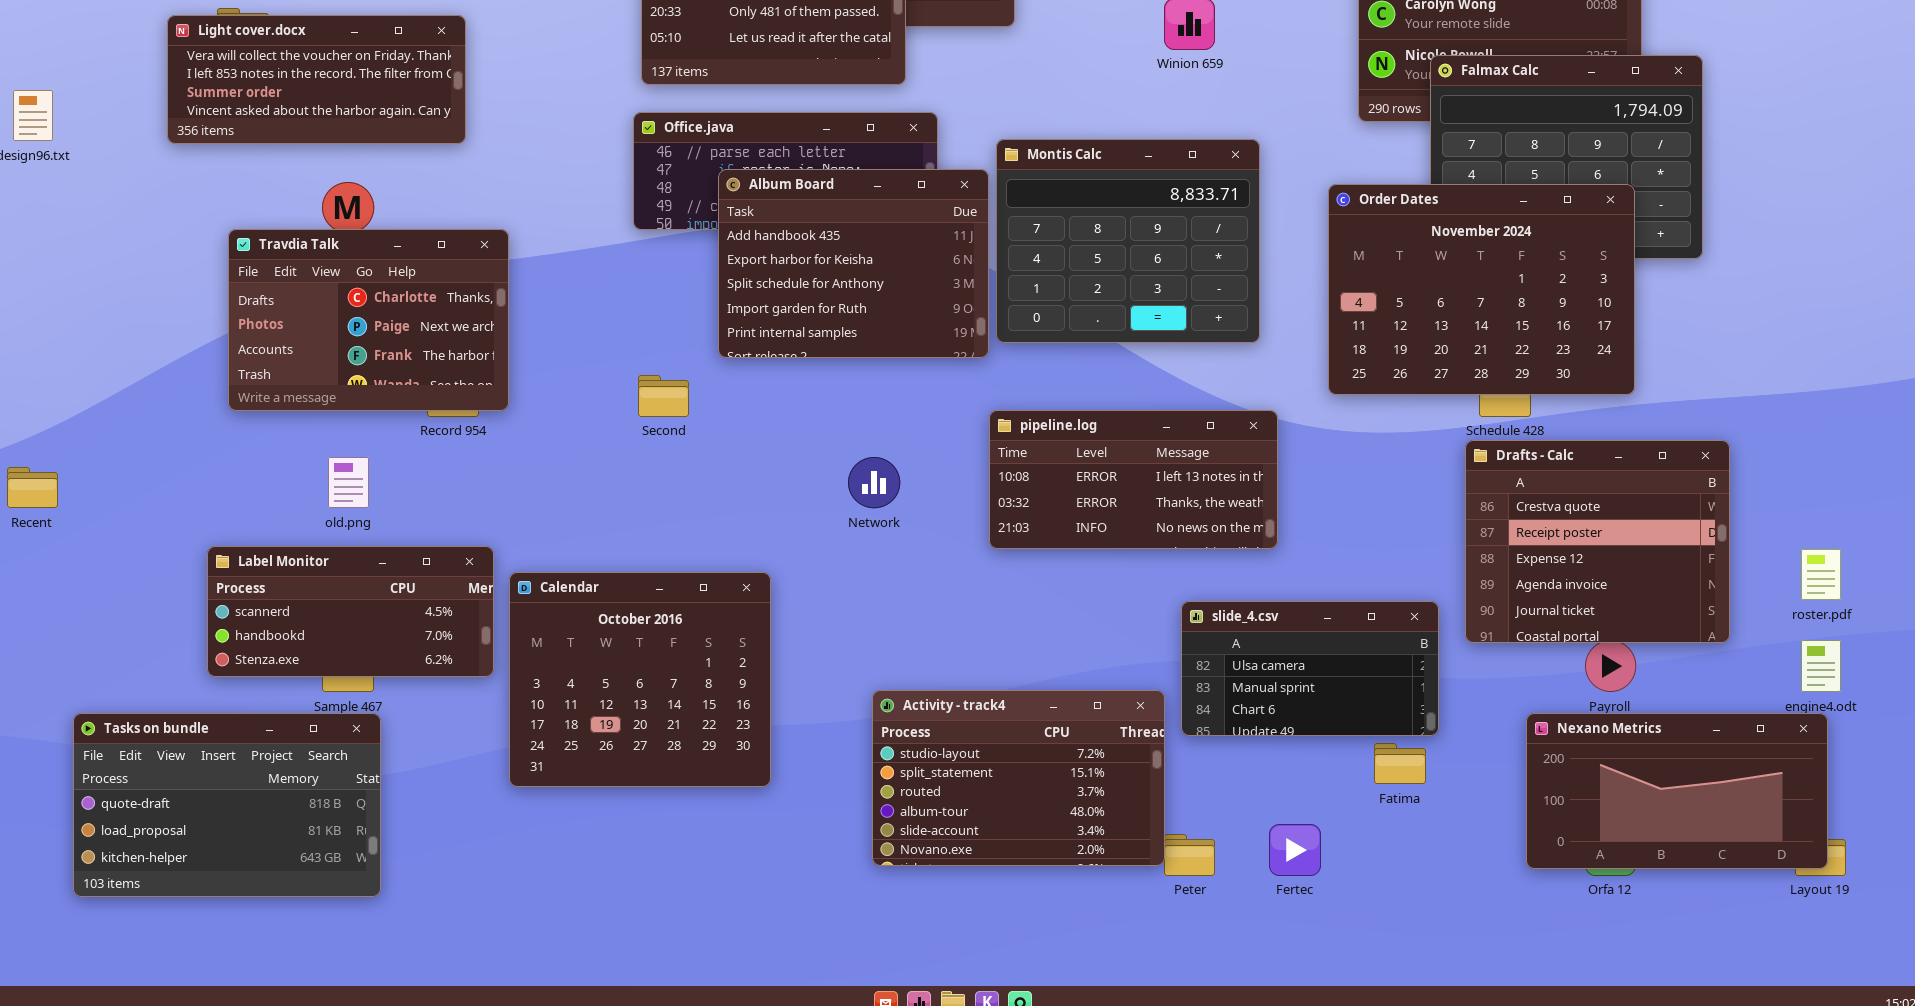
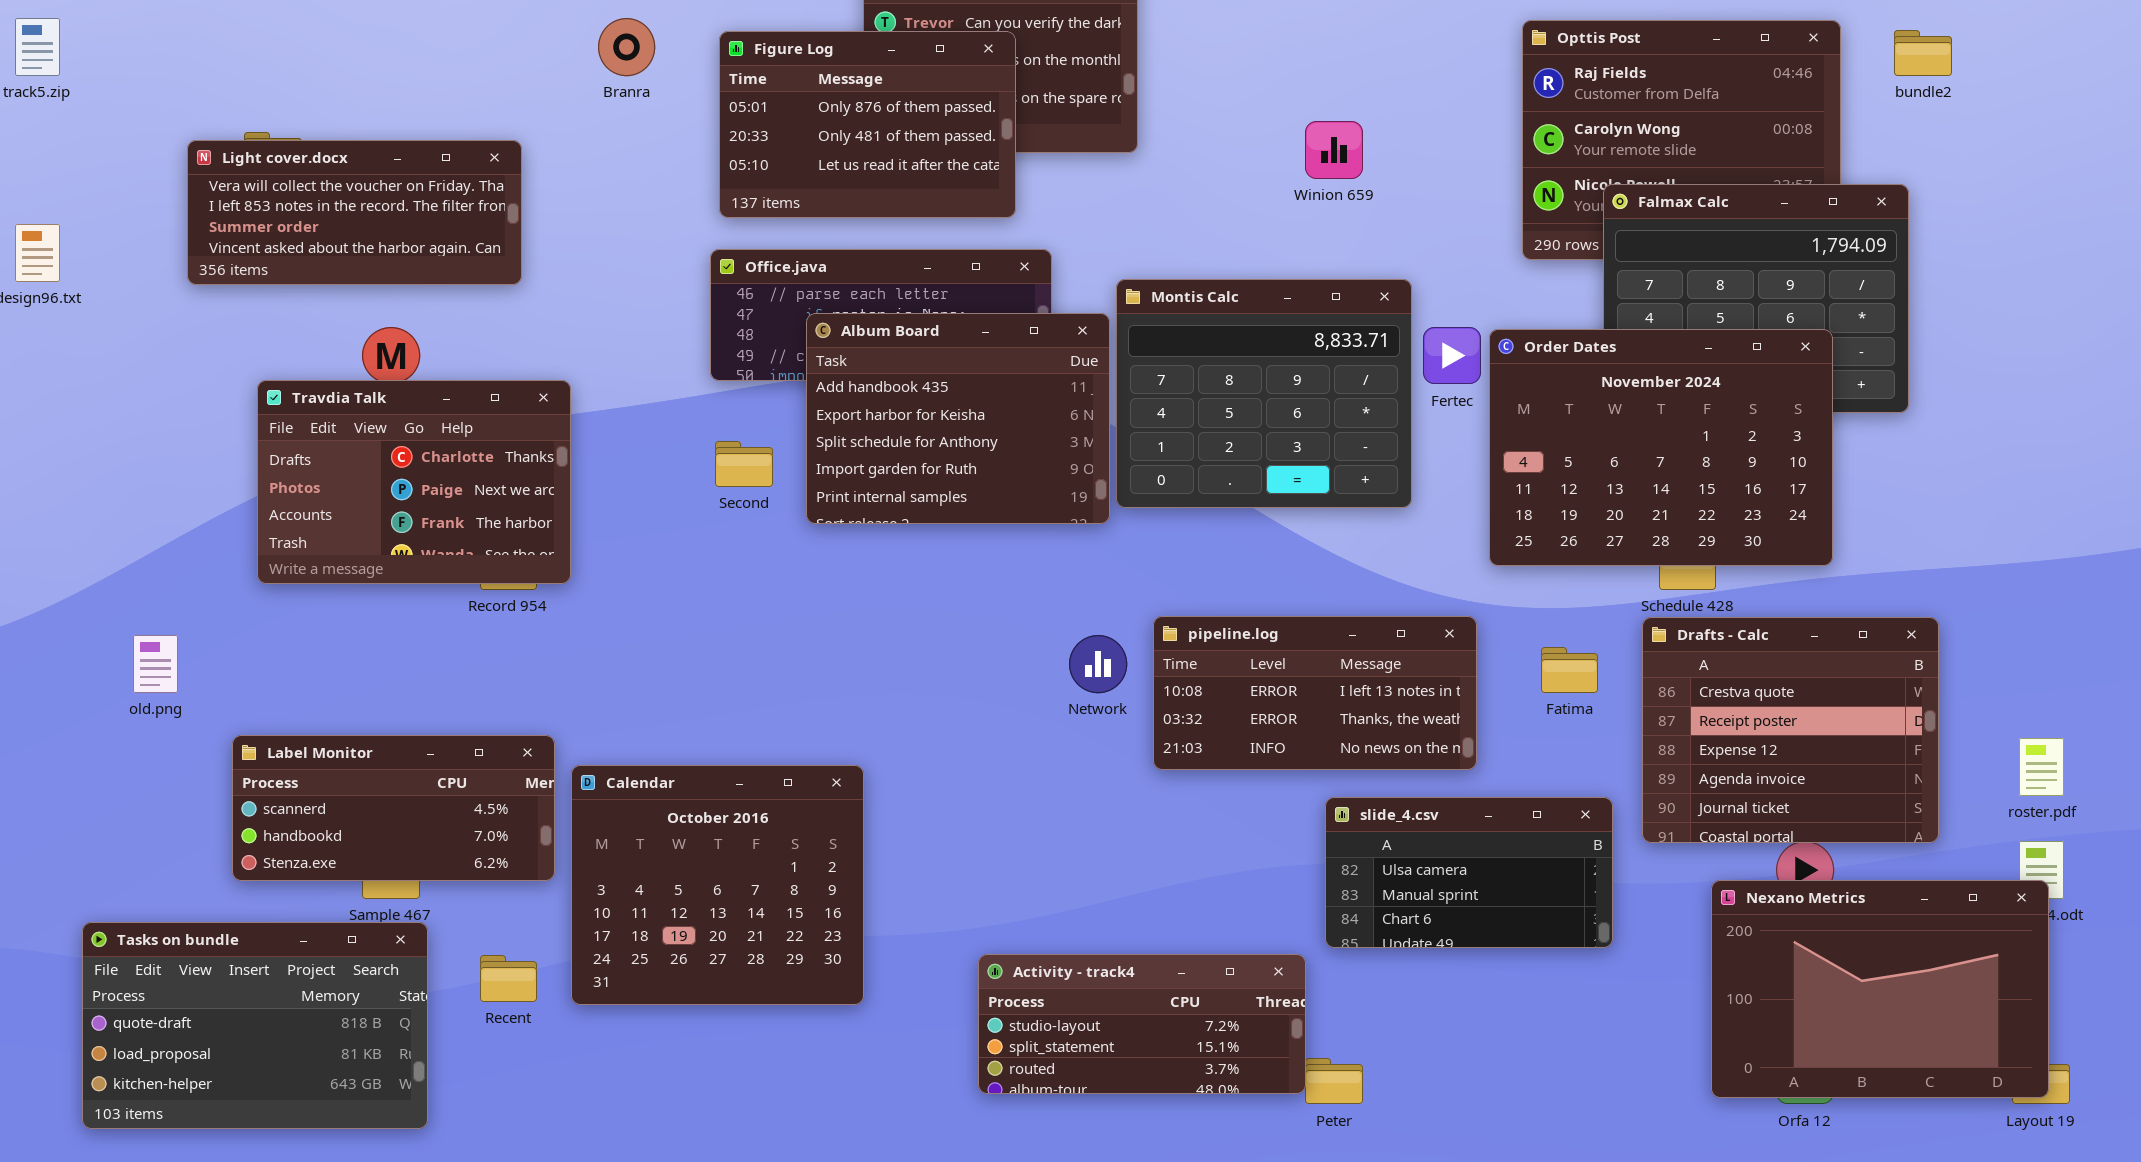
Second: [638,375,689,417] -> [715,441,773,487], moved
pipeline.log: [989,410,1278,549] -> [1153,616,1477,770], moved
old.png: [328,457,369,508] -> [133,635,178,693], moved
Network: [848,457,900,508] -> [1069,635,1127,693], moved
Recent: [7,467,58,508] -> [480,955,537,1002], moved
Activity - track4: [872,690,1165,866] -> [978,954,1306,1094], resized
Nexano Metrics: [1526,713,1828,869] -> [1711,880,2049,1098], resized
Fatima: [1374,743,1426,784] -> [1541,647,1598,693], moved
Fertec: [1269,824,1321,876] -> [1423,327,1481,384], moved

